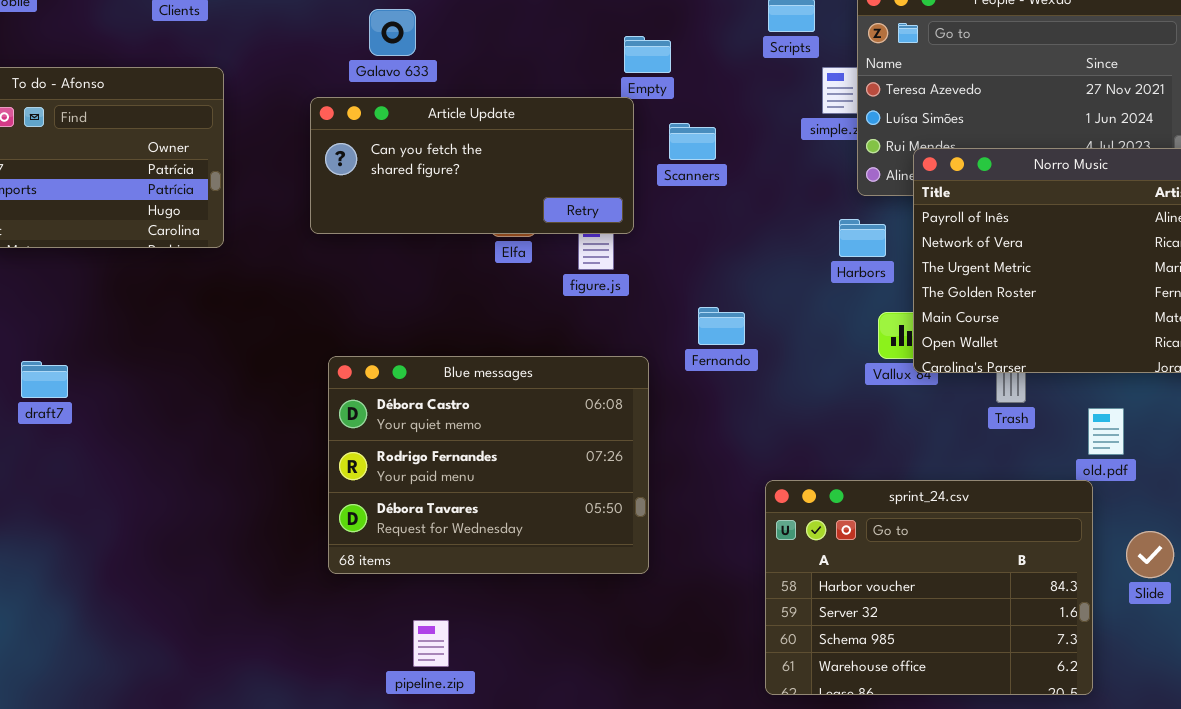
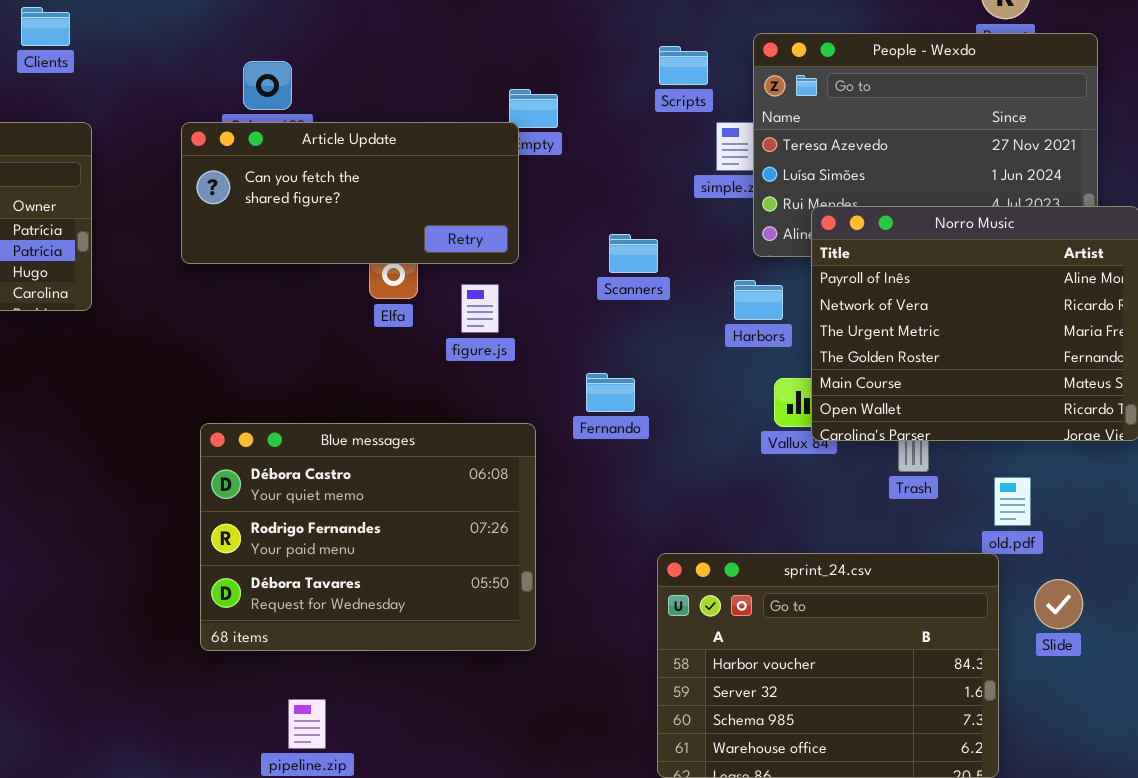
Article Update: [310,97,634,234] -> [181,122,519,264], moved
Scanners: [669,123,716,160] -> [609,234,658,273], moved
Slide: [1126,531,1174,578] -> [1034,579,1083,629], moved

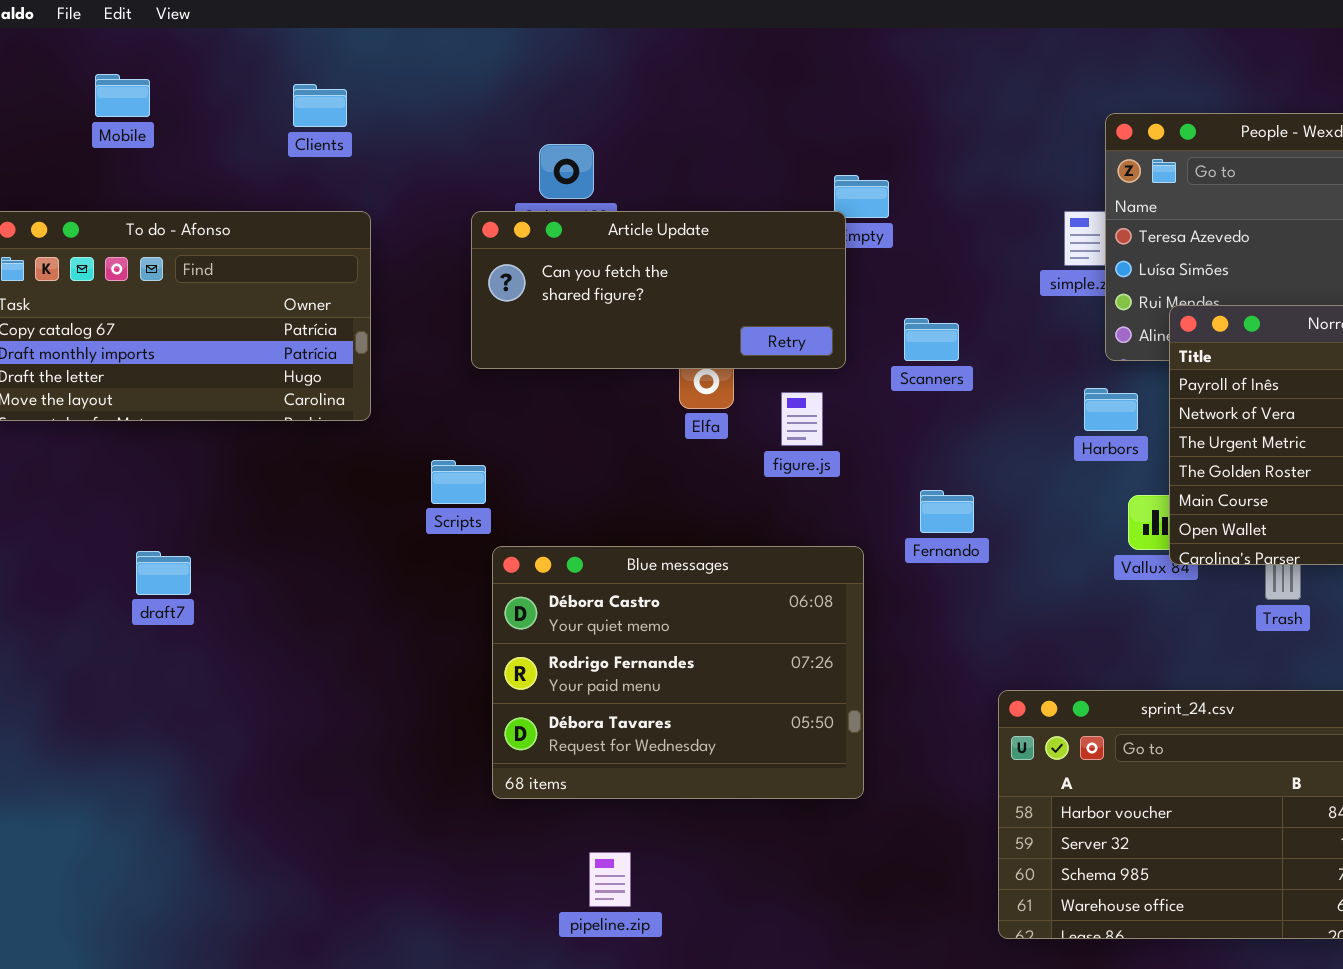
Scripts: [659,46,708,85] -> [431,460,486,504], moved
Scanners: [609,234,658,273] -> [904,318,959,361], moved

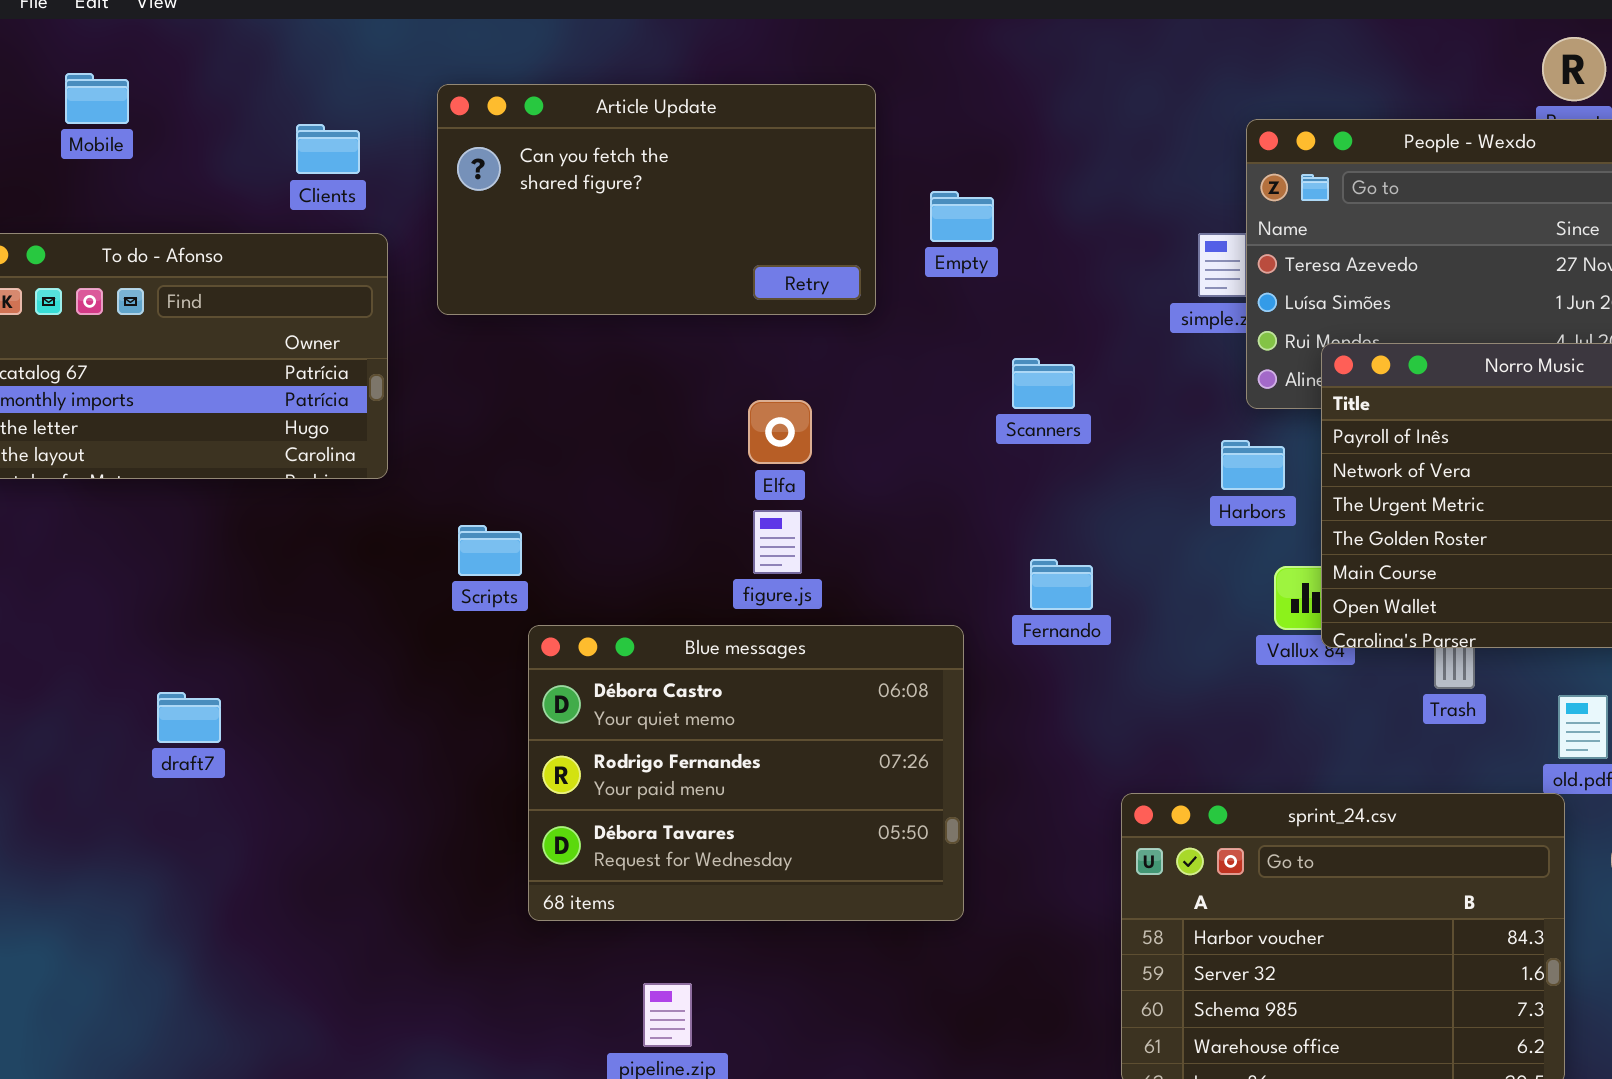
Clients: [293,84,347,127] -> [296,124,360,174], moved
Article Update: [471,211,846,369] -> [437,84,876,315], moved, resized
figure.js: [781,392,823,446] -> [753,510,802,574], moved
draft7: [136,551,191,595] -> [157,692,221,743], moved

